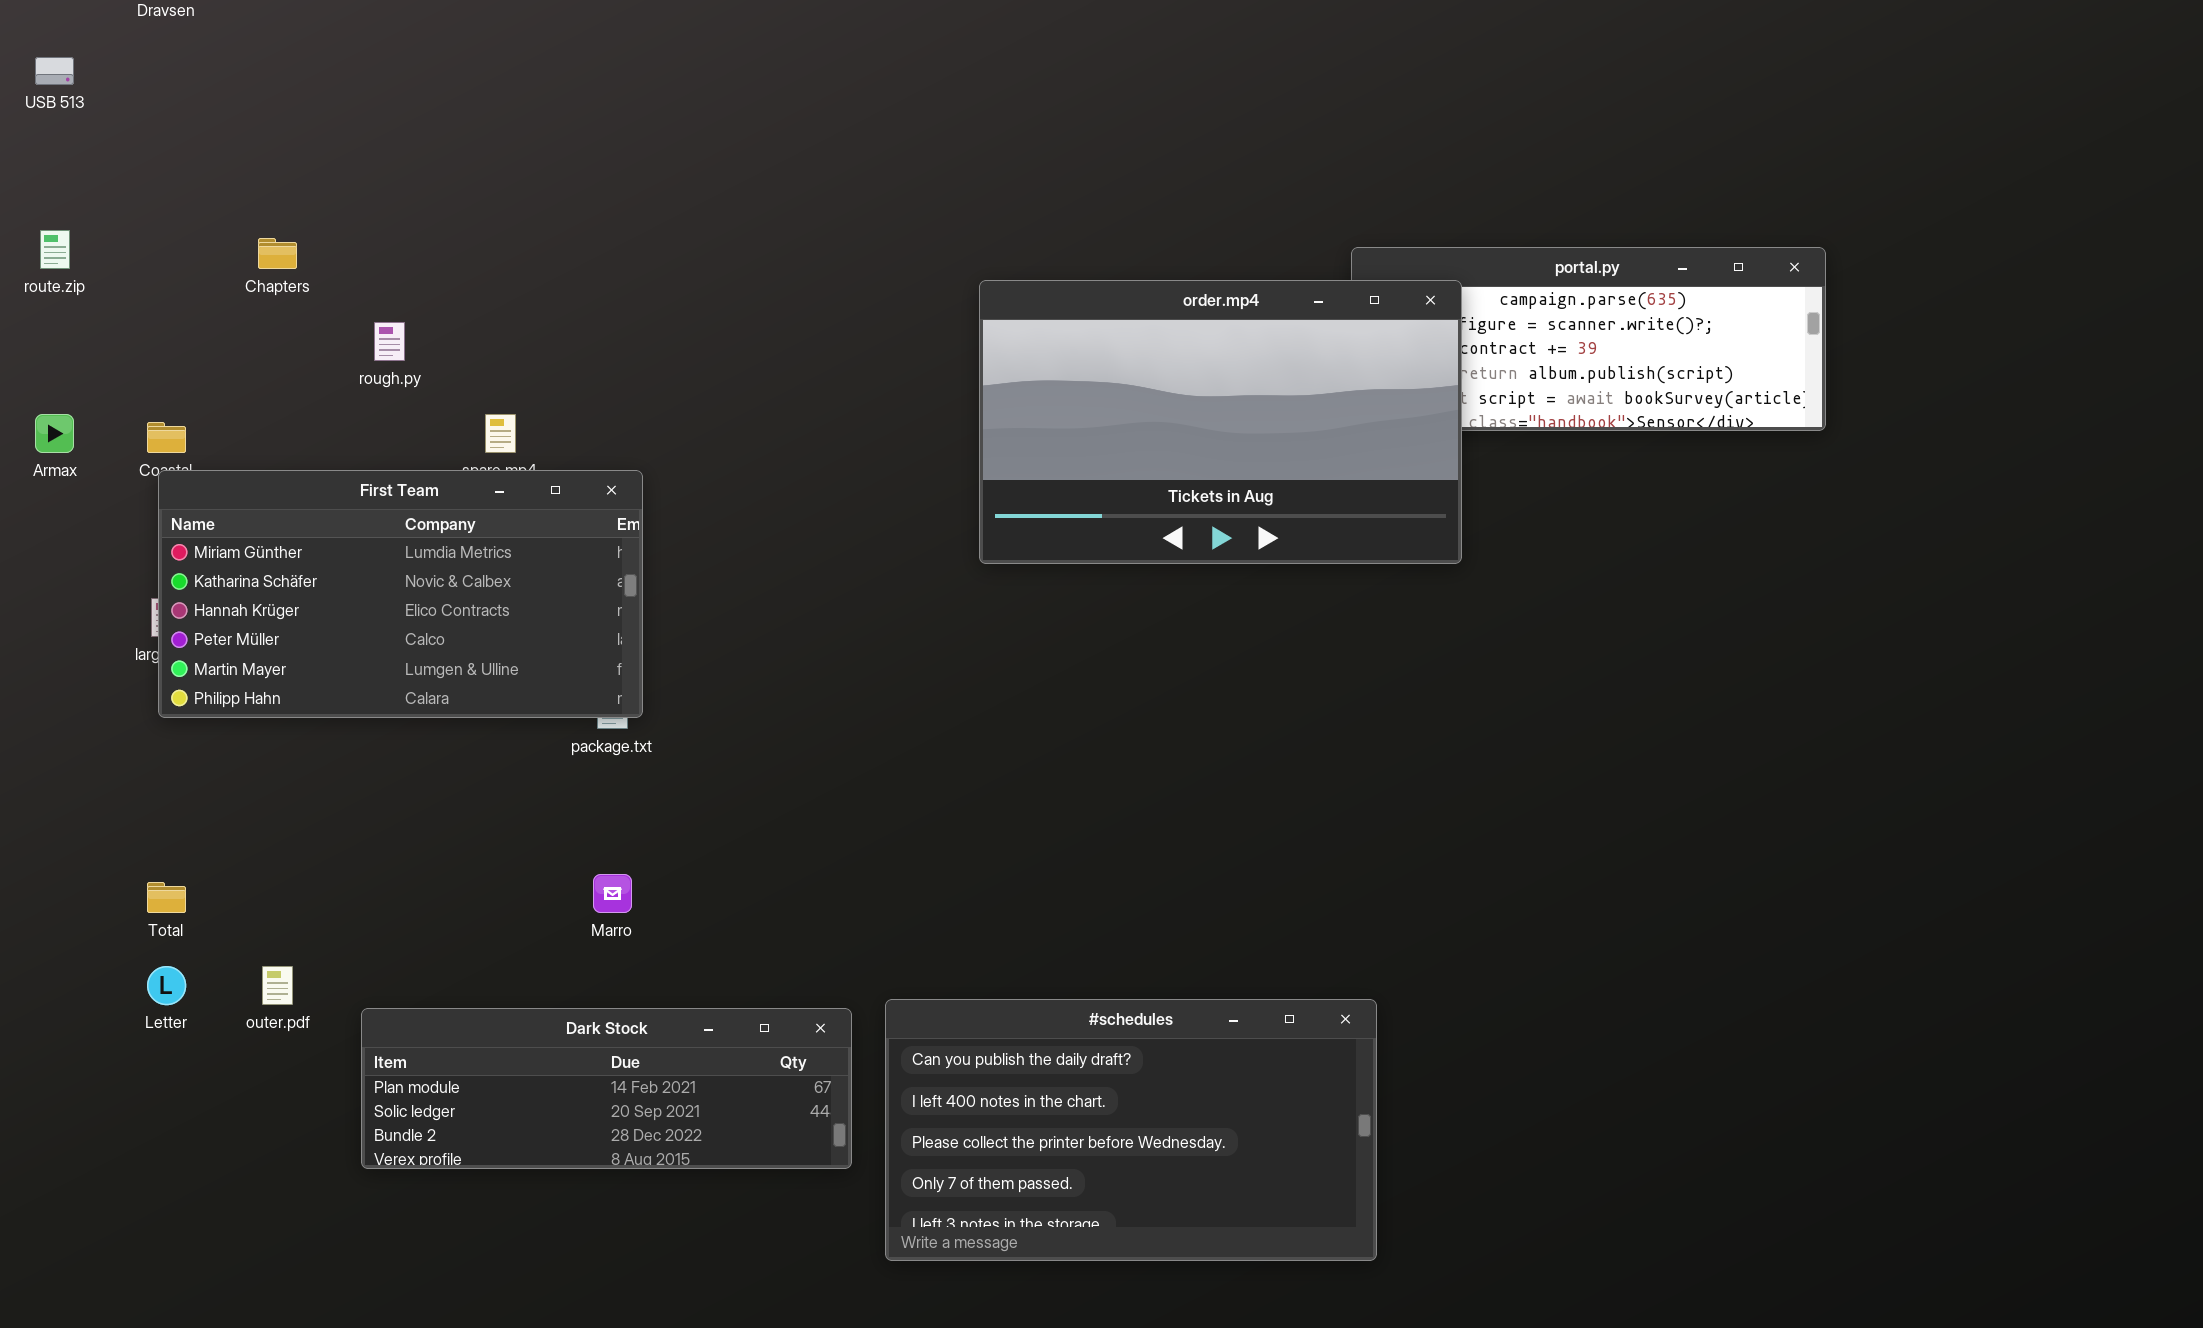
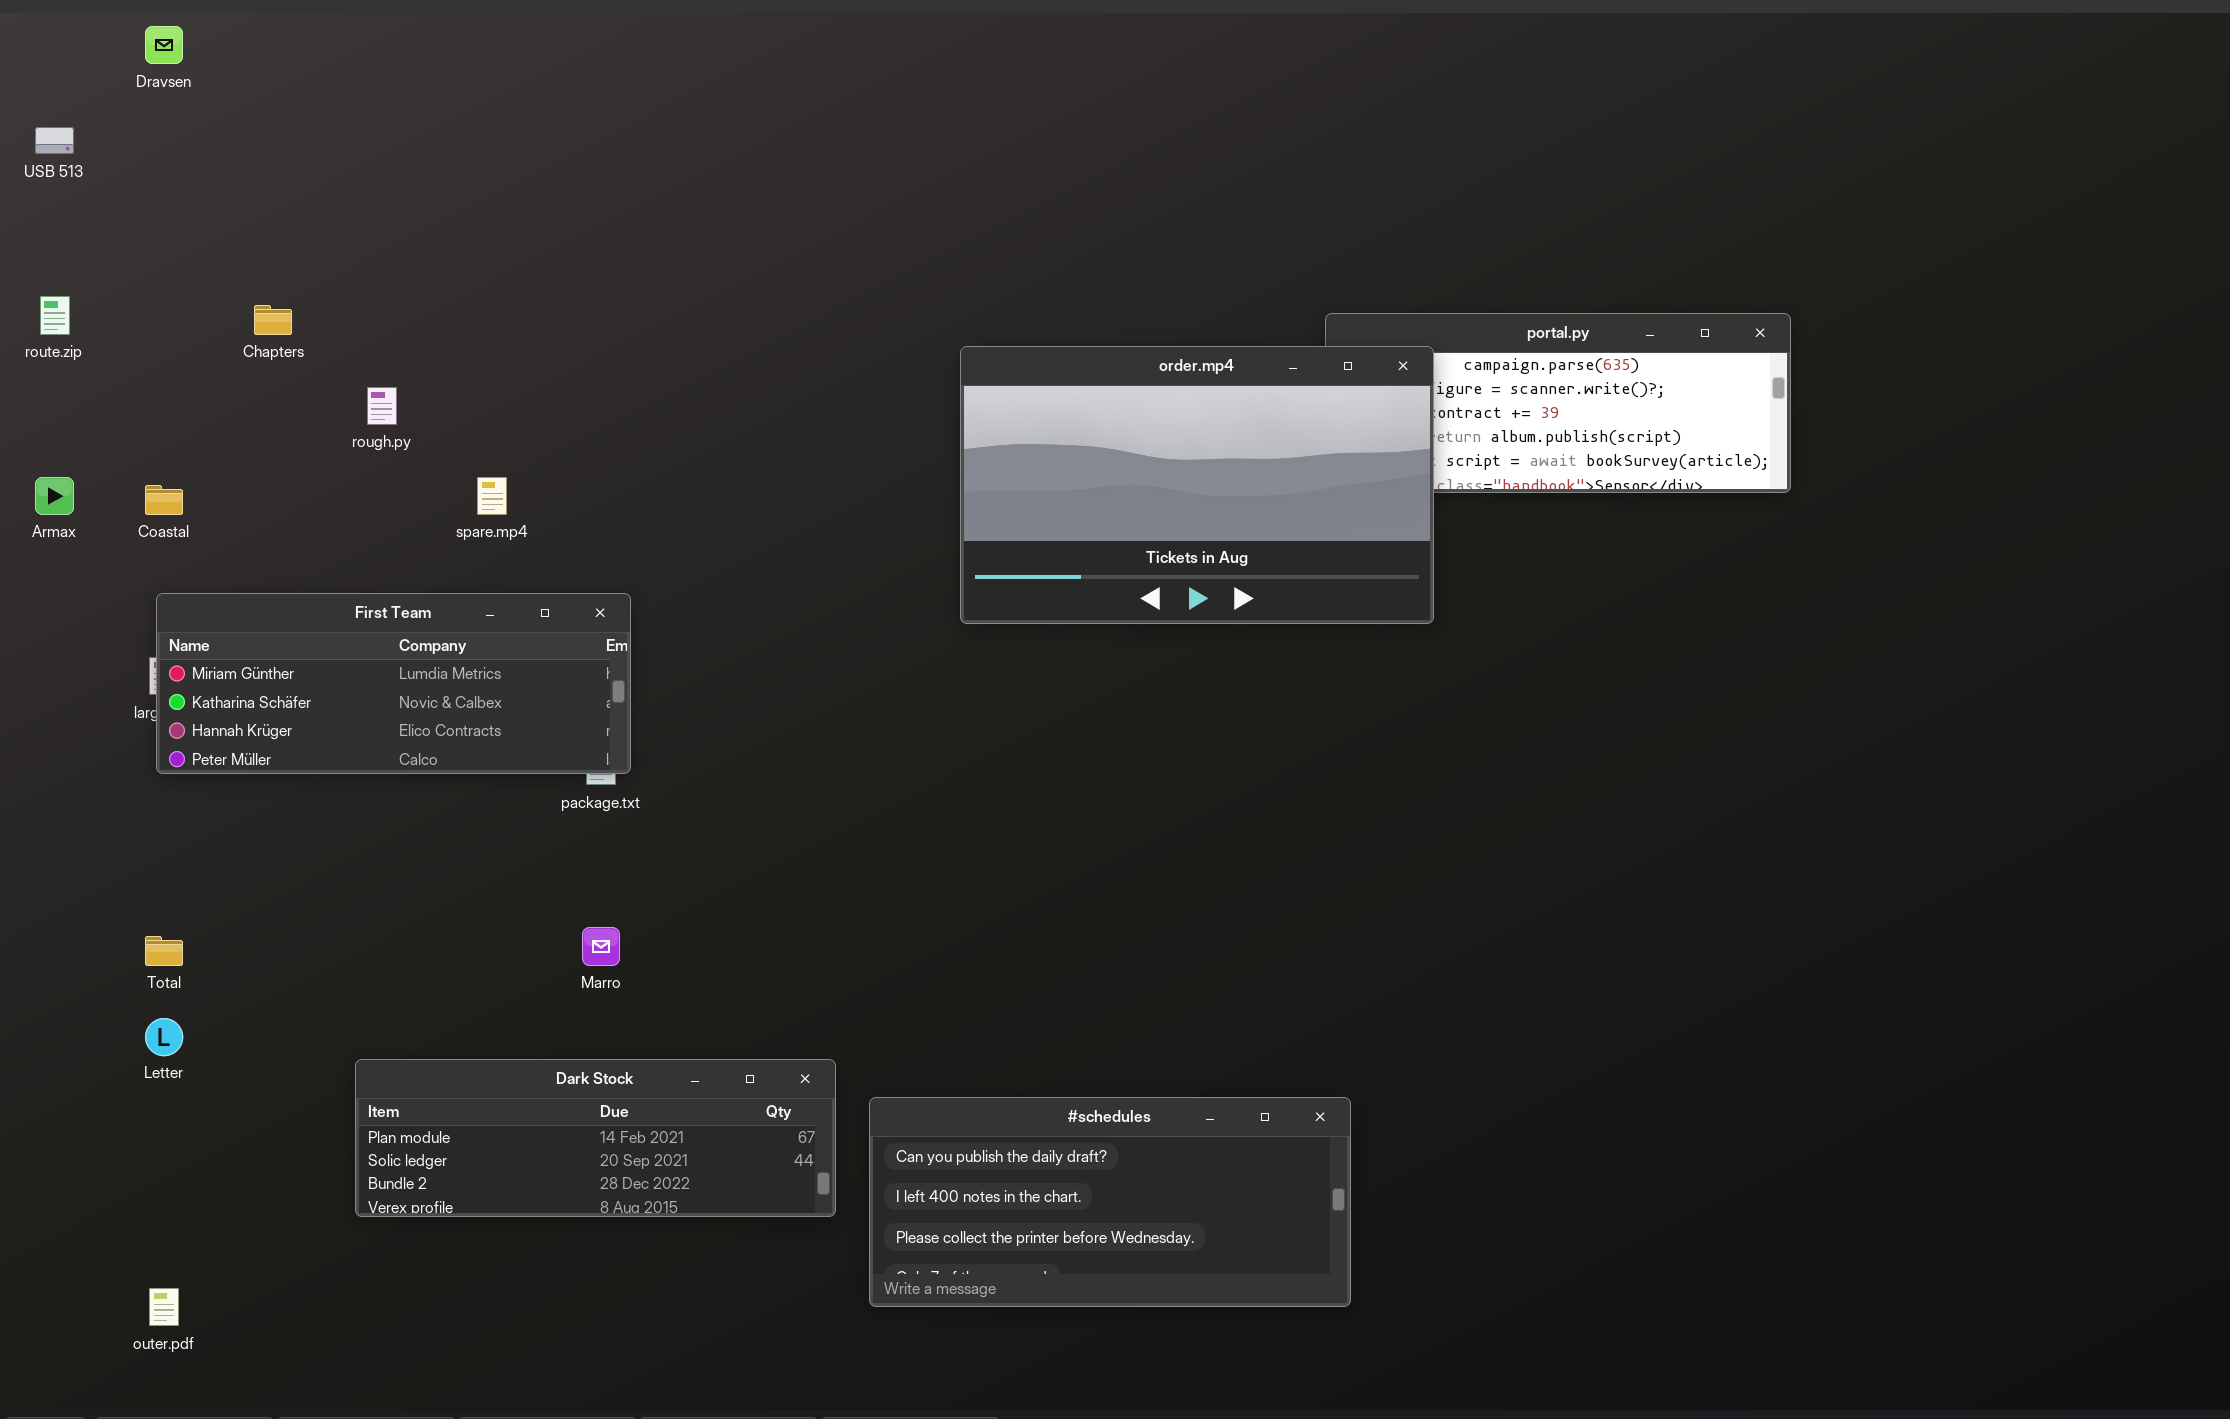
First Team: [158,470,643,718] -> [156,593,631,774], resized
outer.pdf: [262,966,293,1005] -> [149,1288,179,1326], moved
#schedules: [885,999,1377,1261] -> [869,1097,1351,1307], resized

